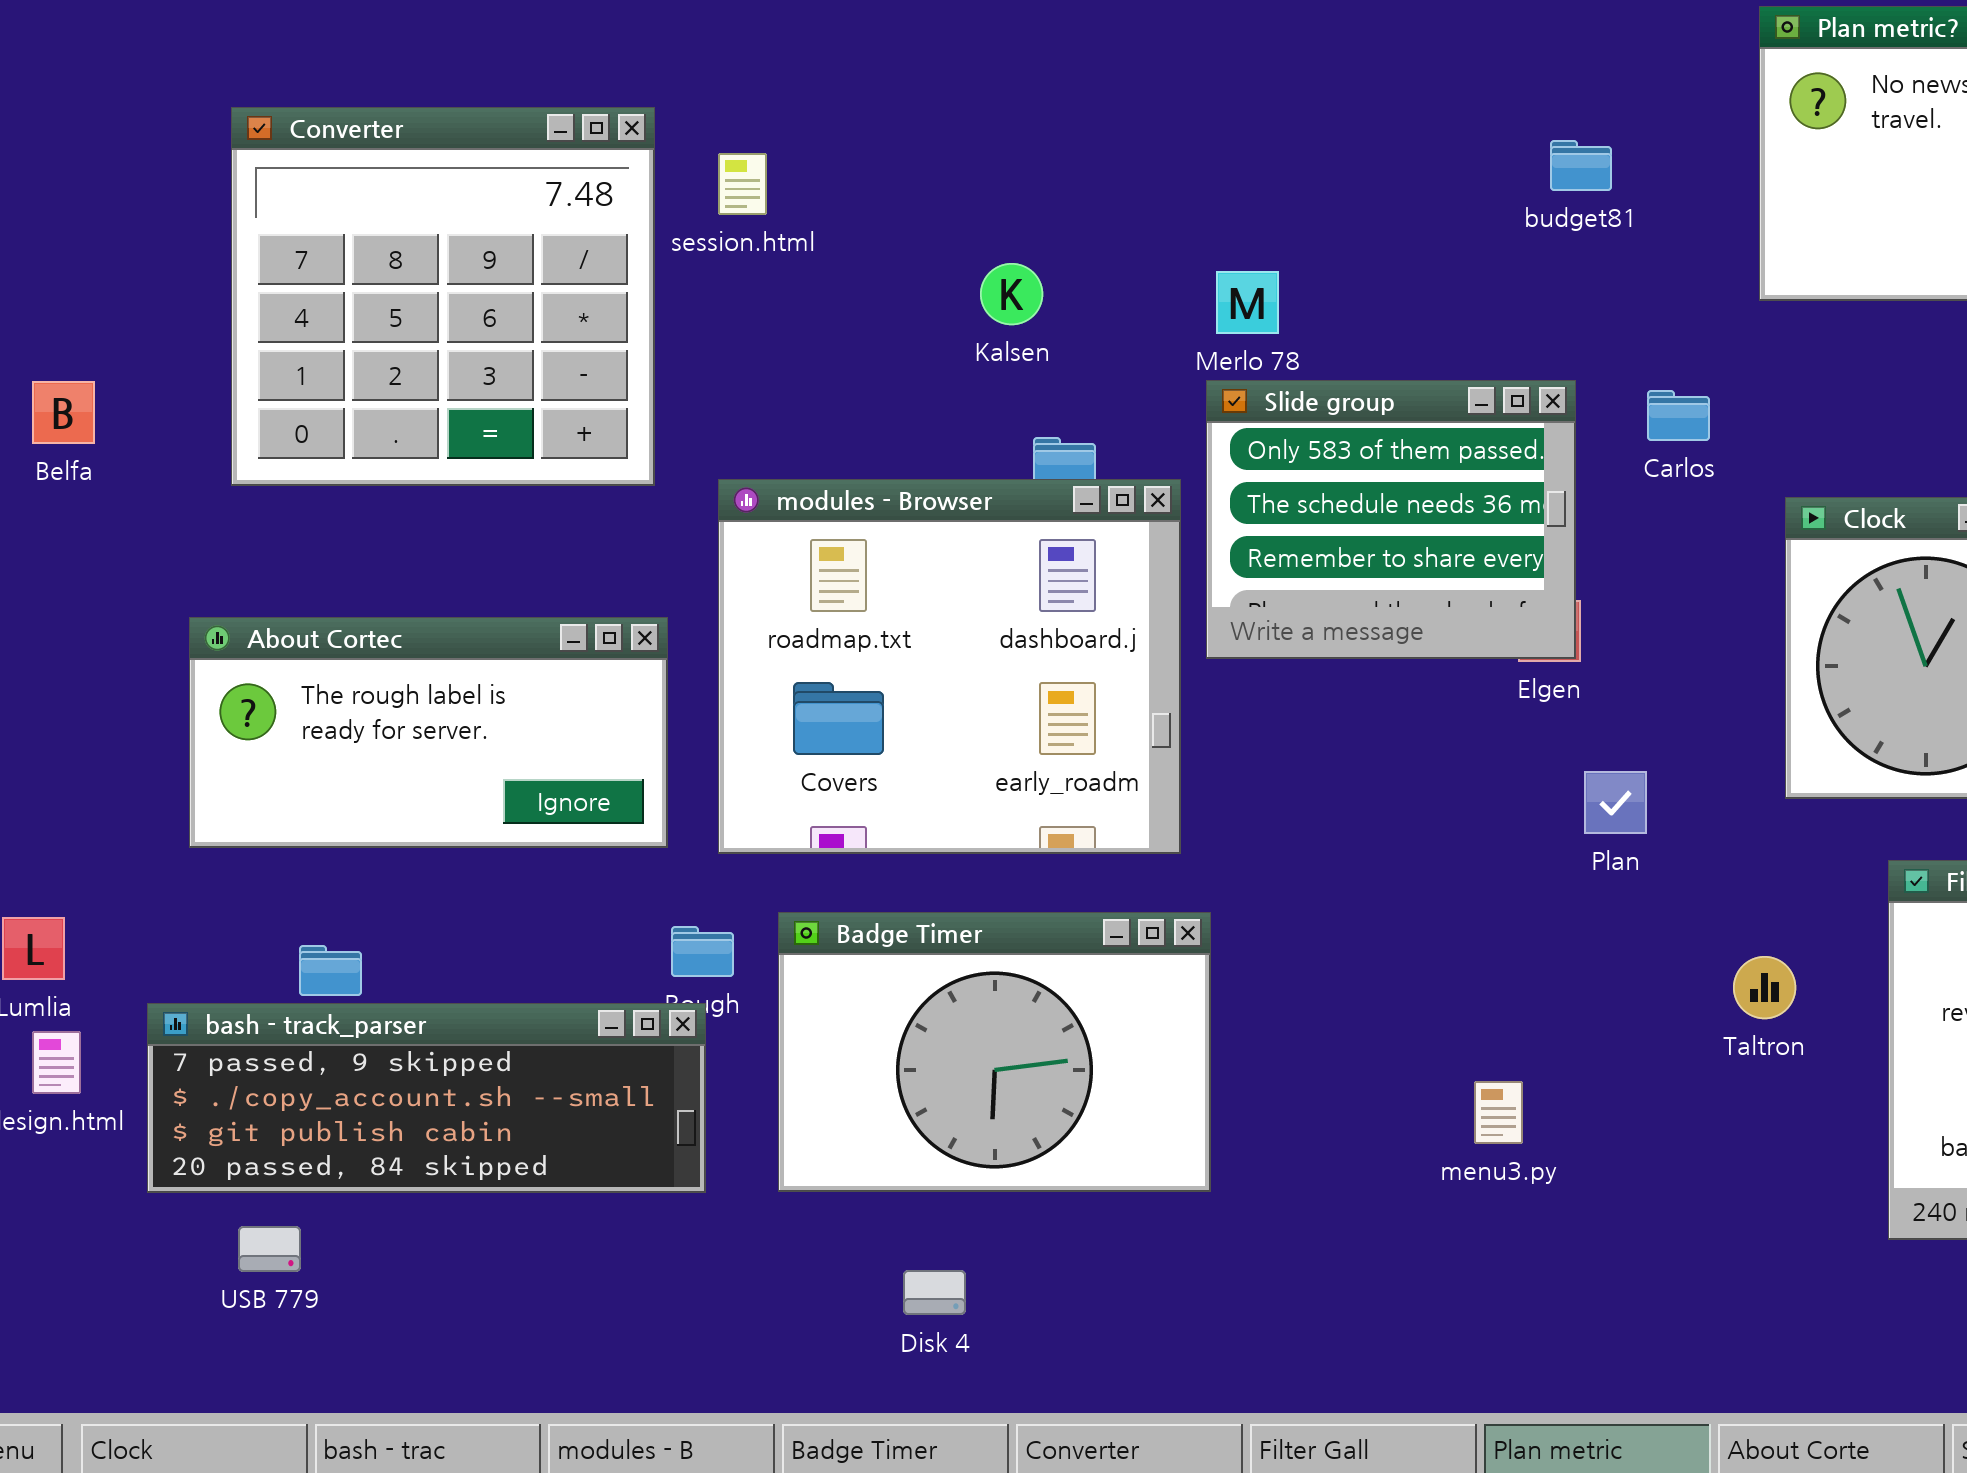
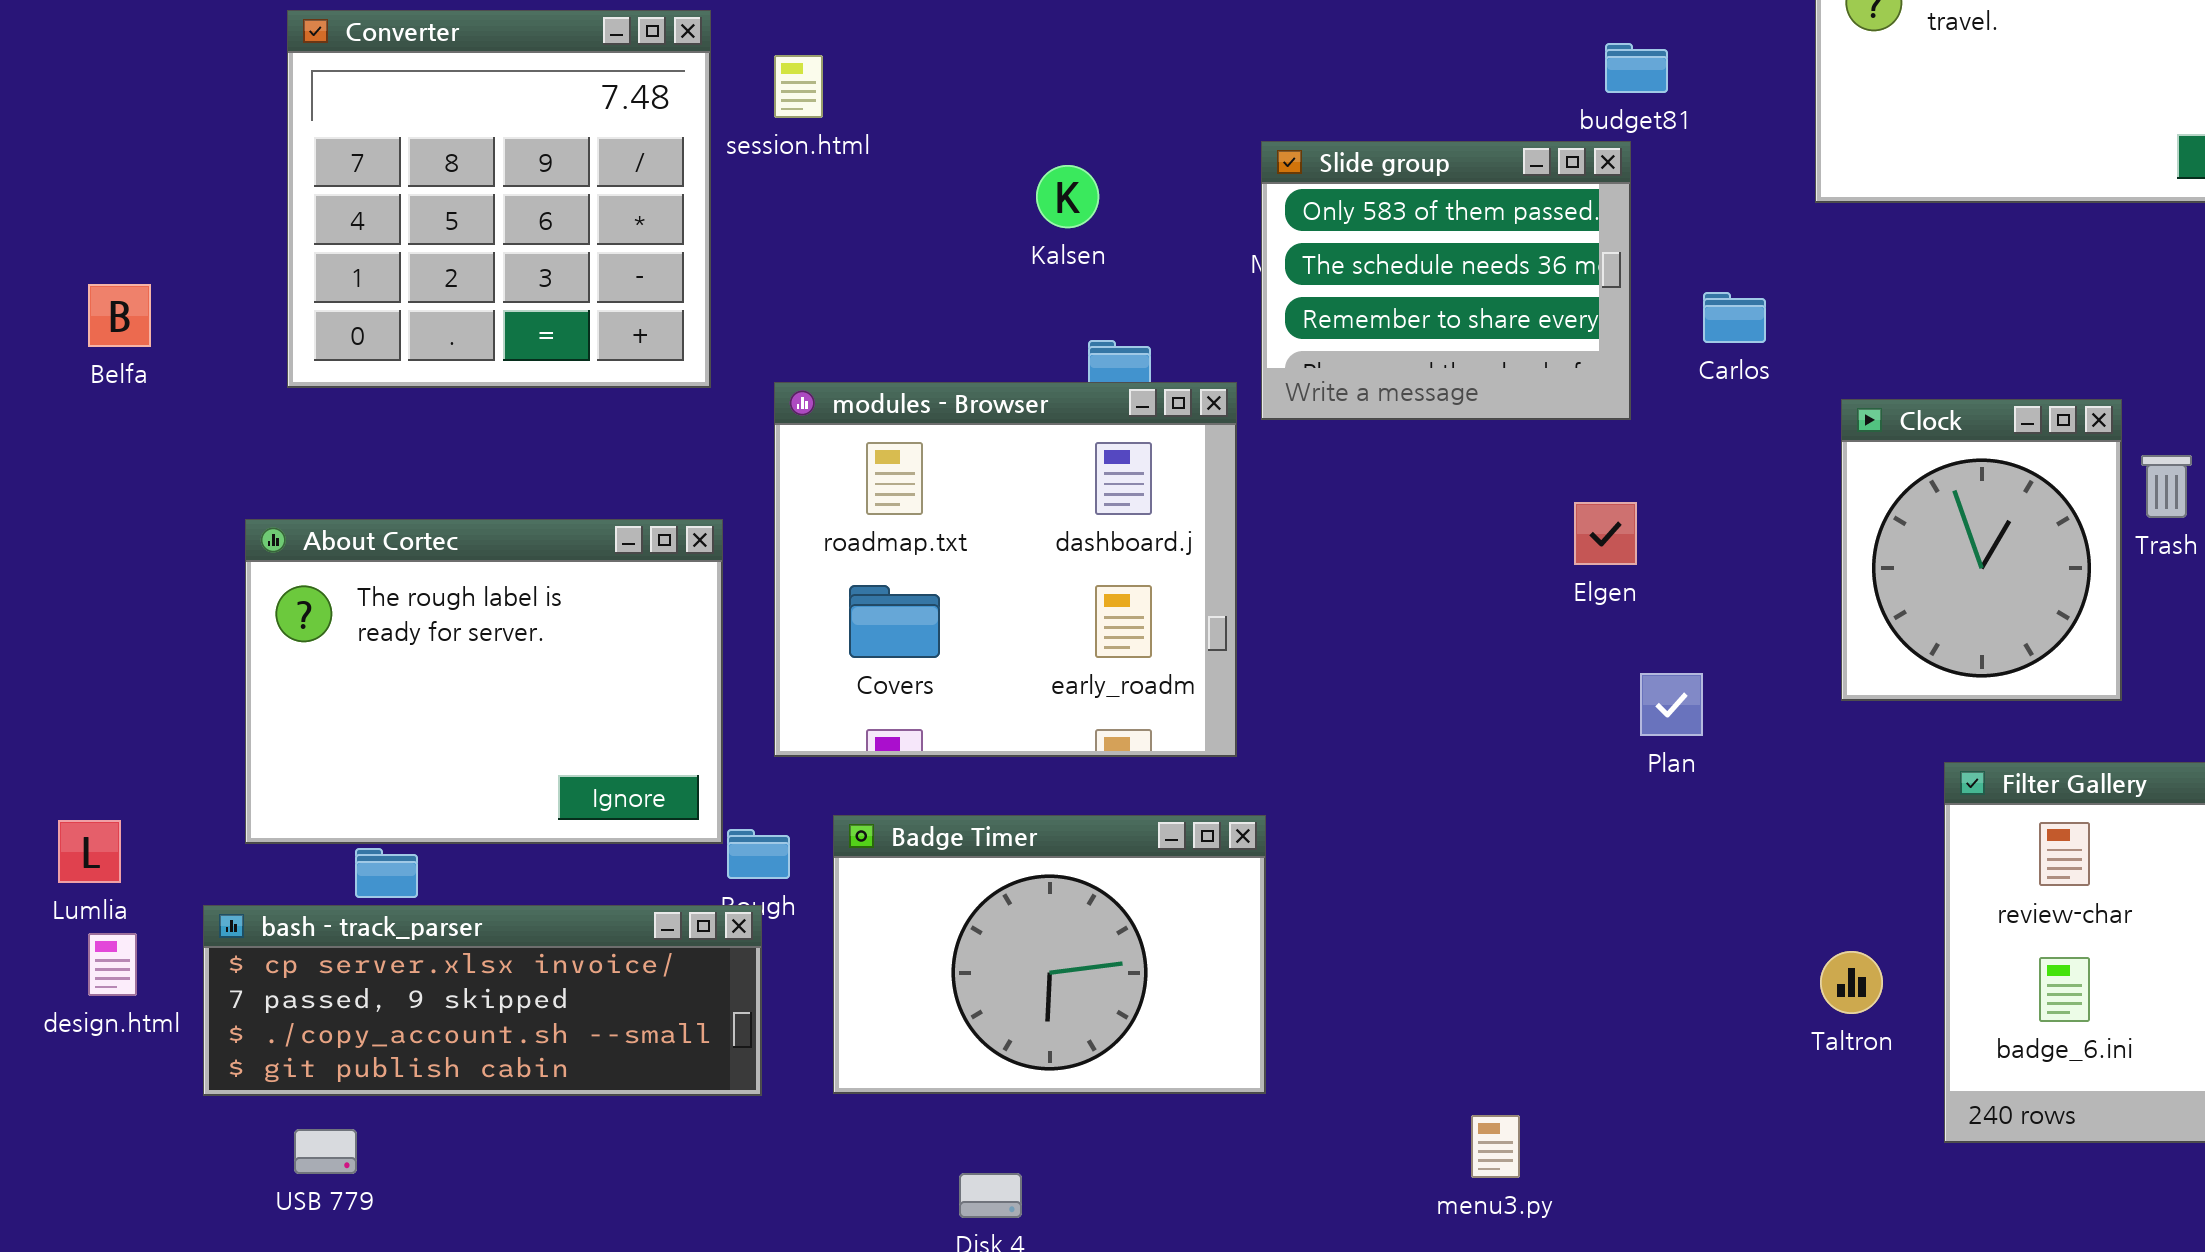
Slide group: [1206,380,1576,659] -> [1261,141,1631,420], moved
About Cortec: [189,617,668,848] -> [245,519,723,844], resized
Taltron: [1733,956,1796,1019] -> [1820,951,1883,1014], moved
bash - track_parser: [147,1003,706,1193] -> [203,905,762,1096], scrolled up 1 row
menu3.py: [1474,1081,1523,1144] -> [1471,1115,1520,1178], moved

